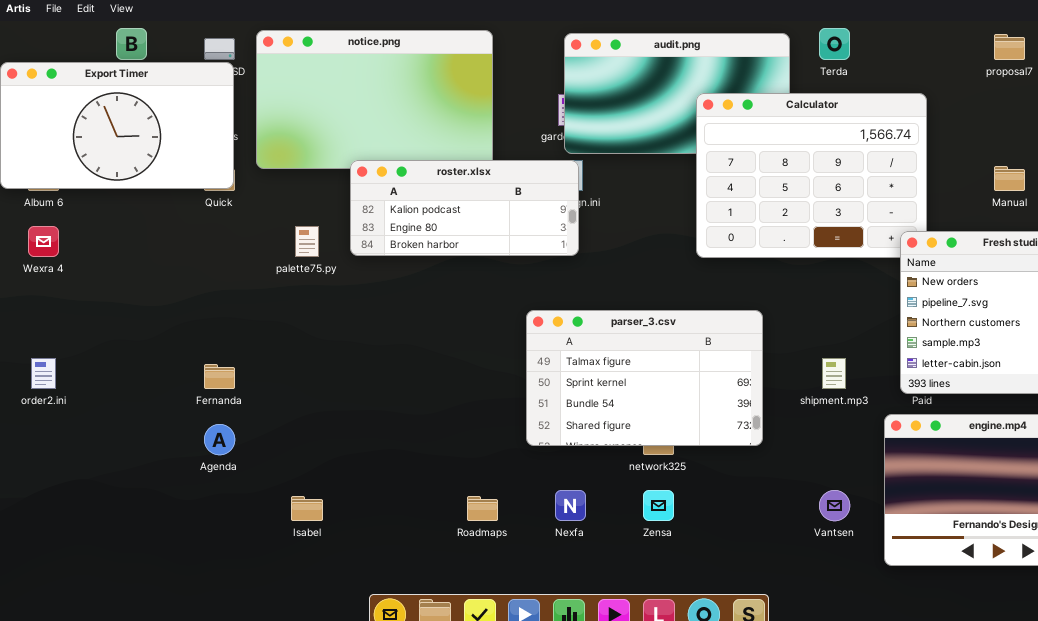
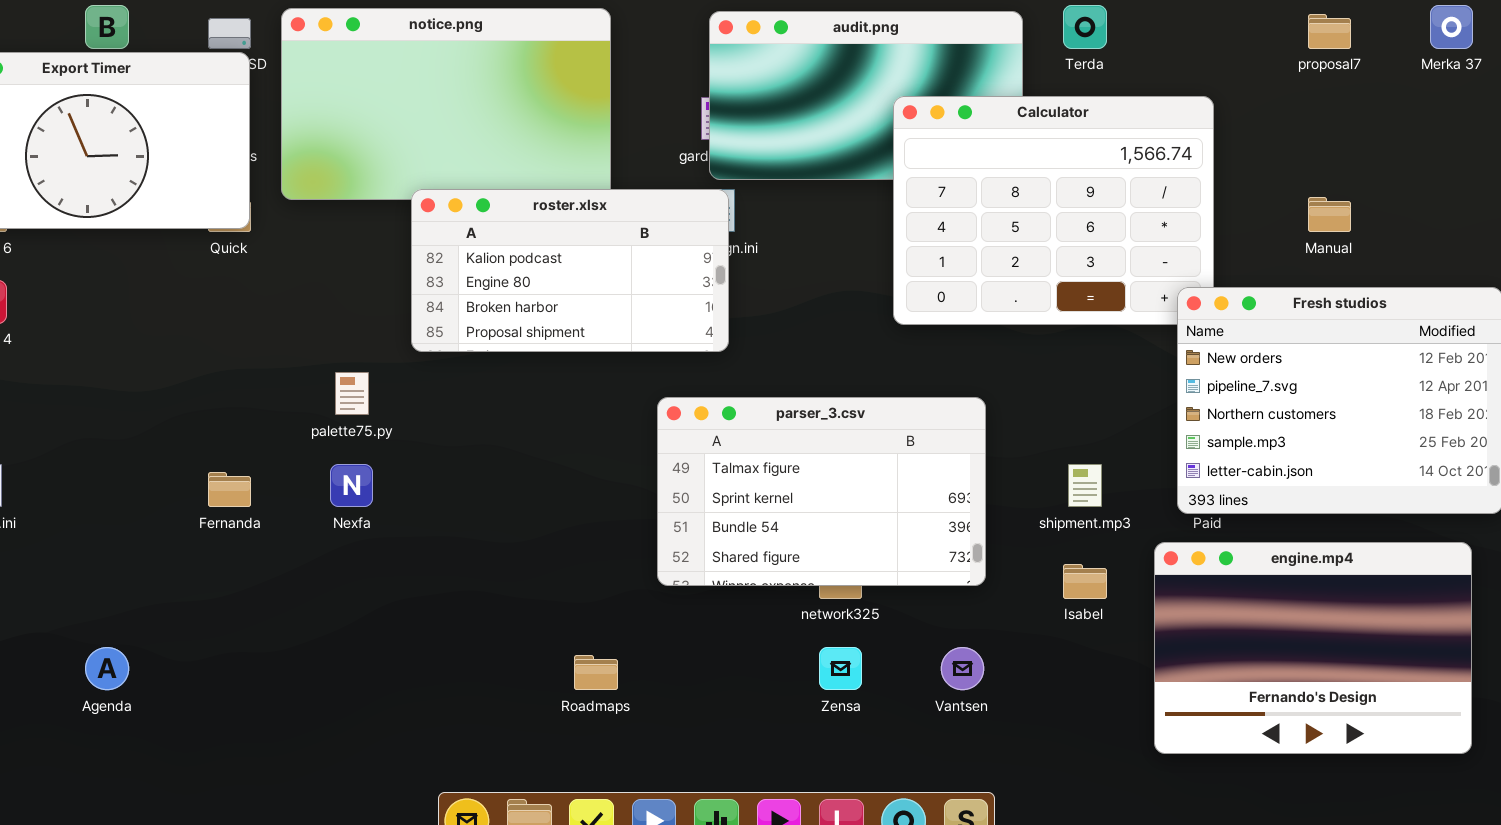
roster.xlsx: [350,160,579,256] -> [411,189,729,352], resized
palette75.py: [295,226,319,257] -> [335,372,369,415], moved
Agenda: [204,424,235,455] -> [85,647,129,690], moved
Nexfa: [555,490,586,521] -> [330,464,373,507], moved
Vantsen: [819,490,850,521] -> [941,647,984,690], moved
Isabel: [291,496,323,521] -> [1063,564,1107,599], moved

